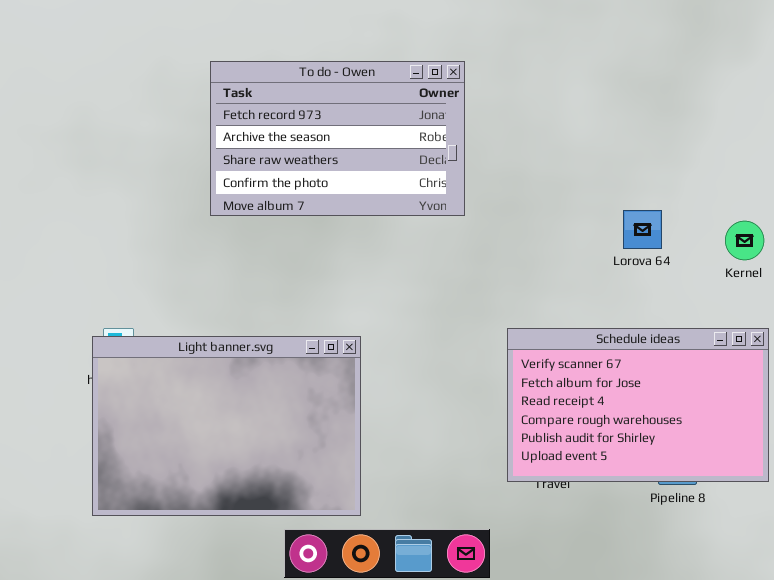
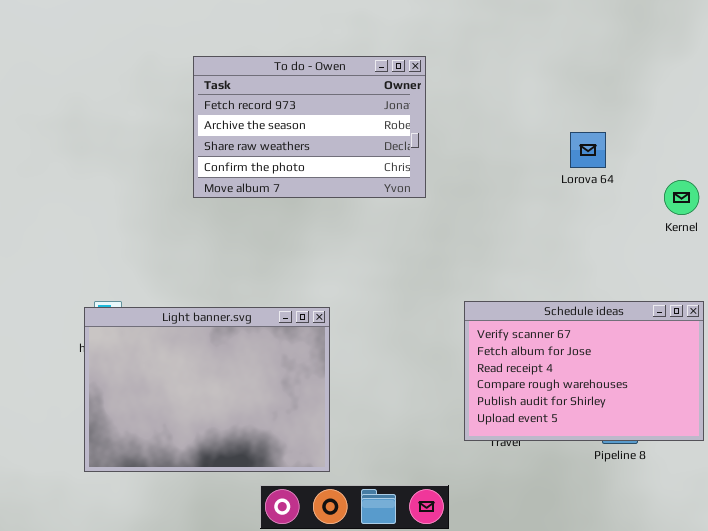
Lorova 64: [623,210,662,249] -> [570,132,606,168], moved
Kernel: [725,221,764,260] -> [664,180,699,215], moved

